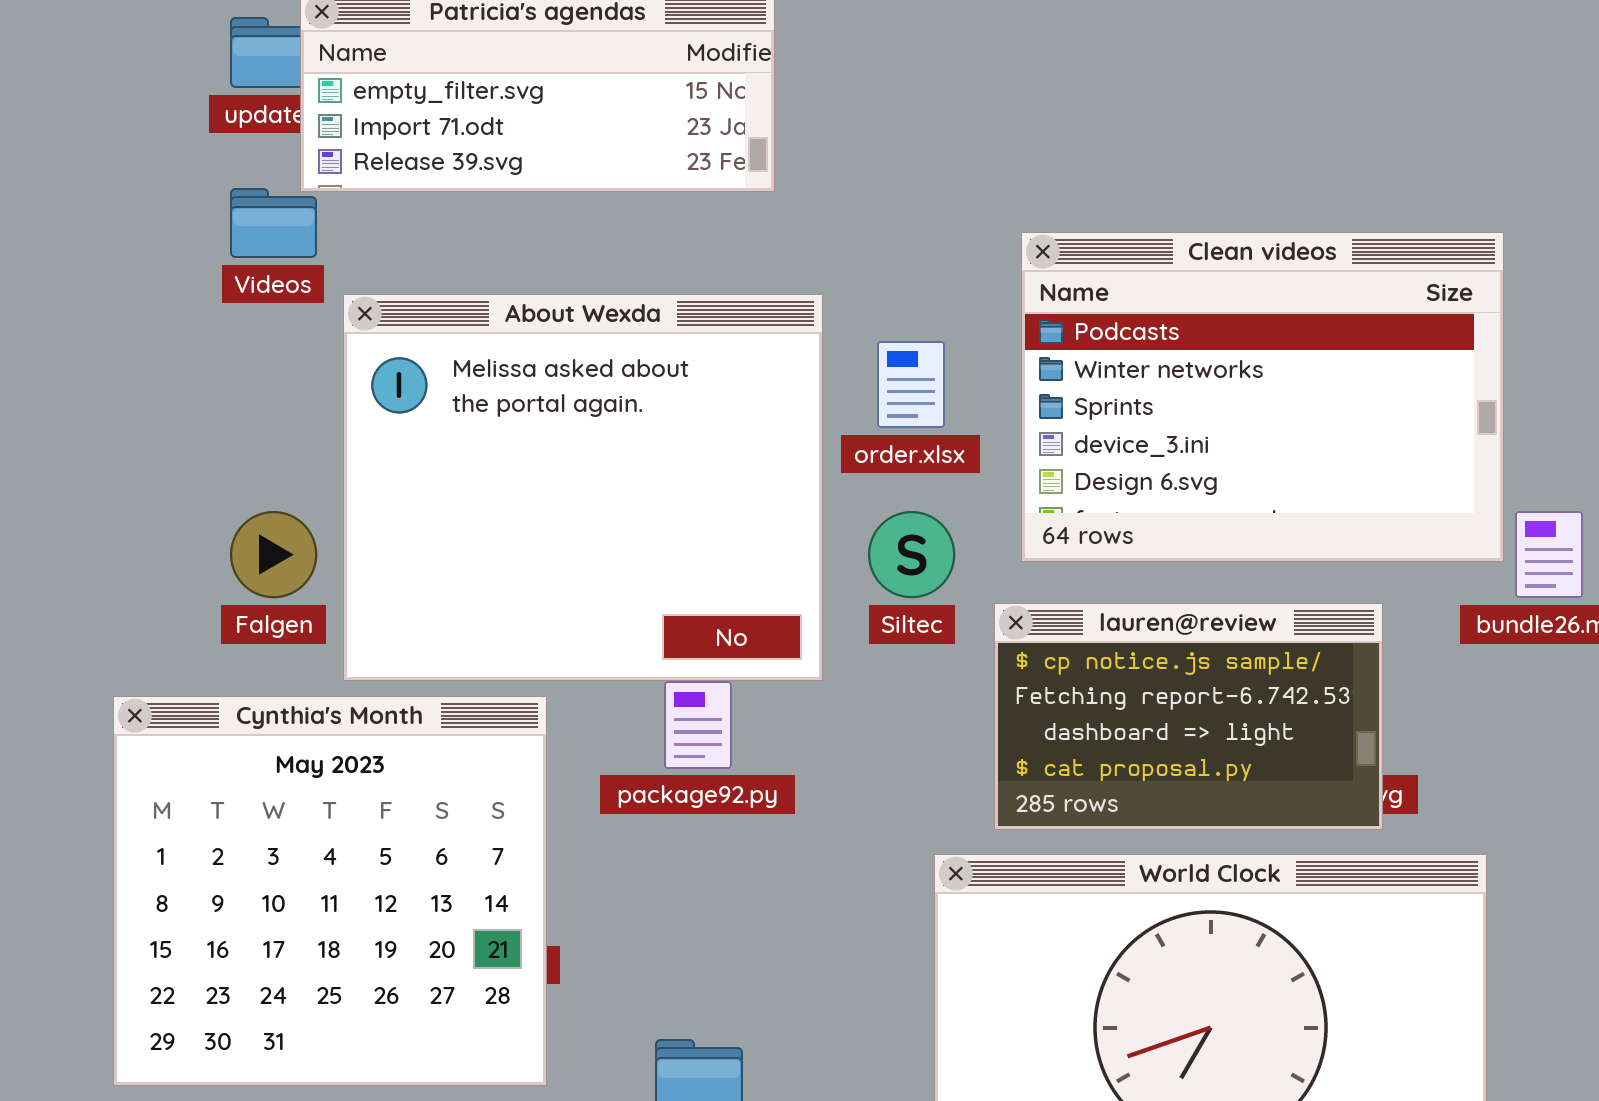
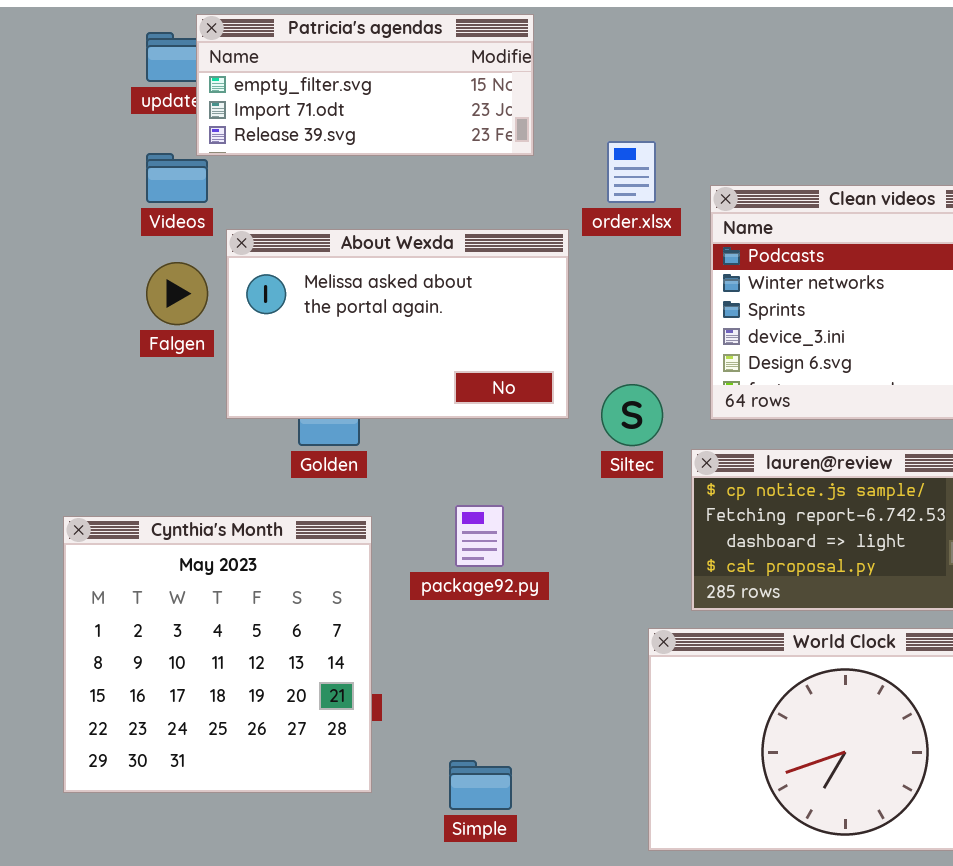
About Wexda: [343,294,823,681] -> [226,229,569,419], resized
order.xlsx: [877,341,945,428] -> [607,141,656,203], moved
Falgen: [230,511,317,598] -> [146,262,208,325], moved

